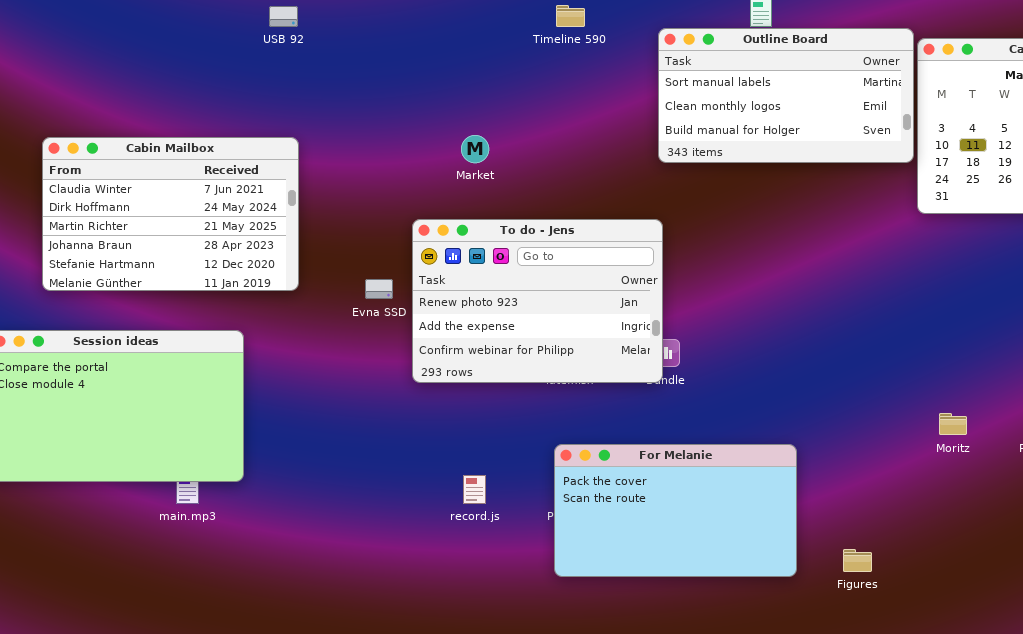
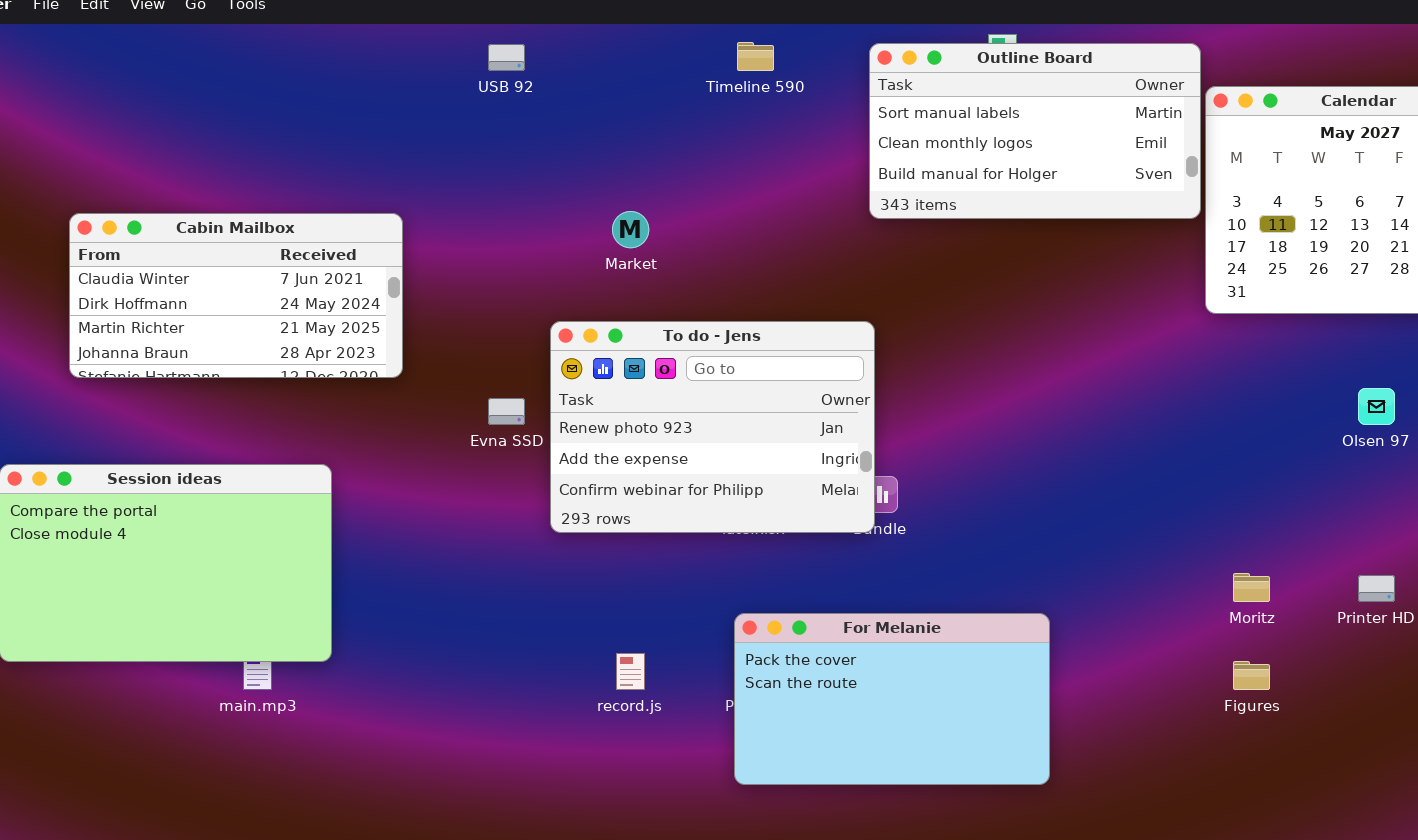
USB 92: [269,6,298,27] -> [488,44,525,71], moved
Outline Board: [658,28,914,163] -> [869,43,1201,219], moved
Cabin Mailbox: [42,137,299,291] -> [69,213,403,378], resized
Figures: [843,549,872,572] -> [1233,661,1270,690], moved

